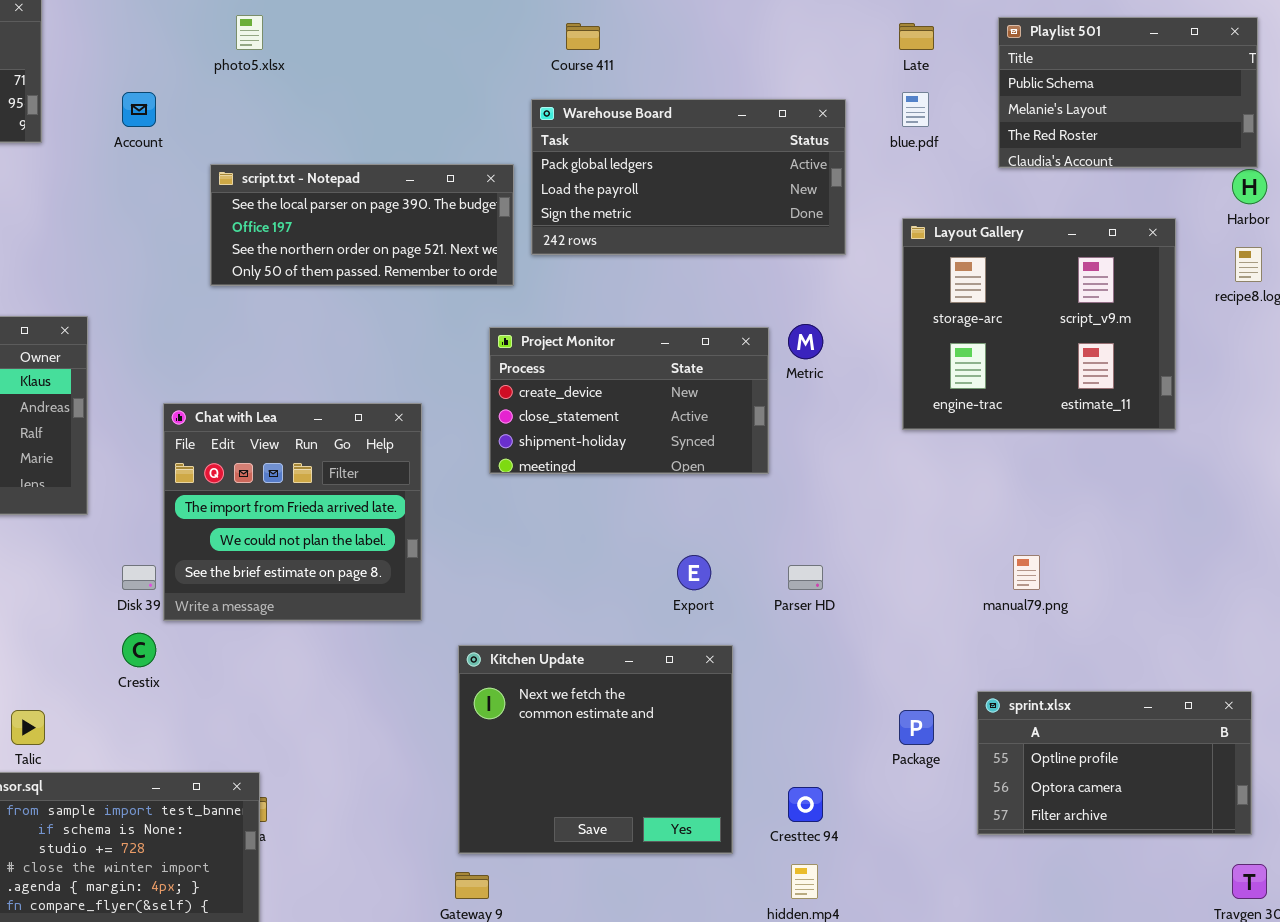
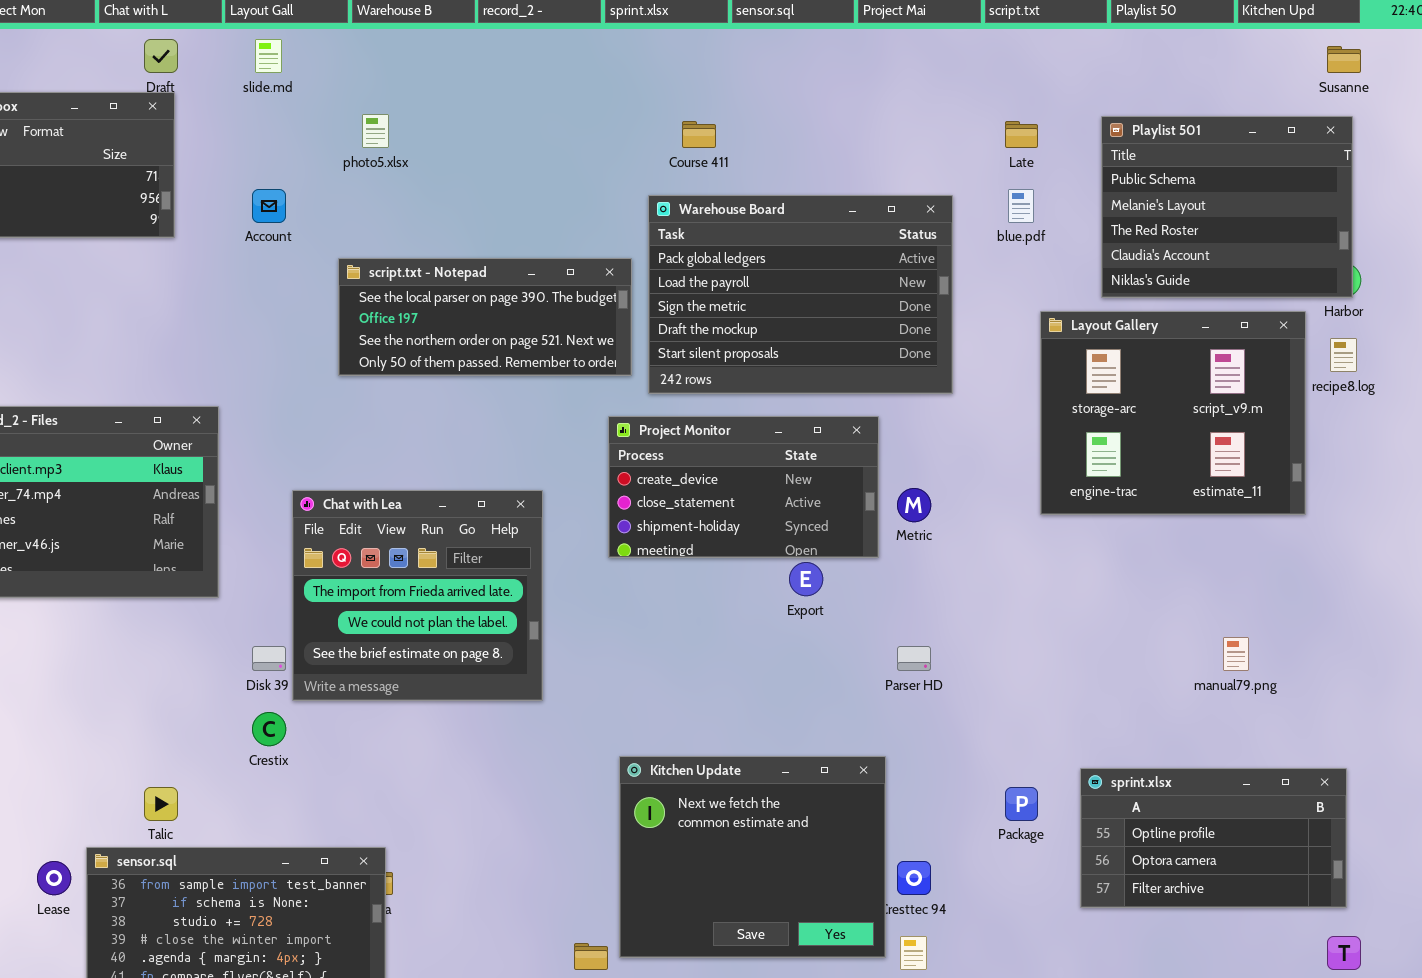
Playlist 501: [998,17,1258,168] -> [1101,116,1353,298], resized
Warehouse Board: [531,99,846,255] -> [648,195,953,394], resized
Layout Gallery: [902,218,1176,430] -> [1040,311,1306,515], moved
Metric: [788,324,823,359] -> [897,488,931,522], moved
Export: [677,555,711,590] -> [789,562,823,596], moved
manual79.png: [1013,555,1040,590] -> [1223,637,1249,671], moved
Kitchen Update: [458,645,733,854] -> [619,756,886,958], moved

